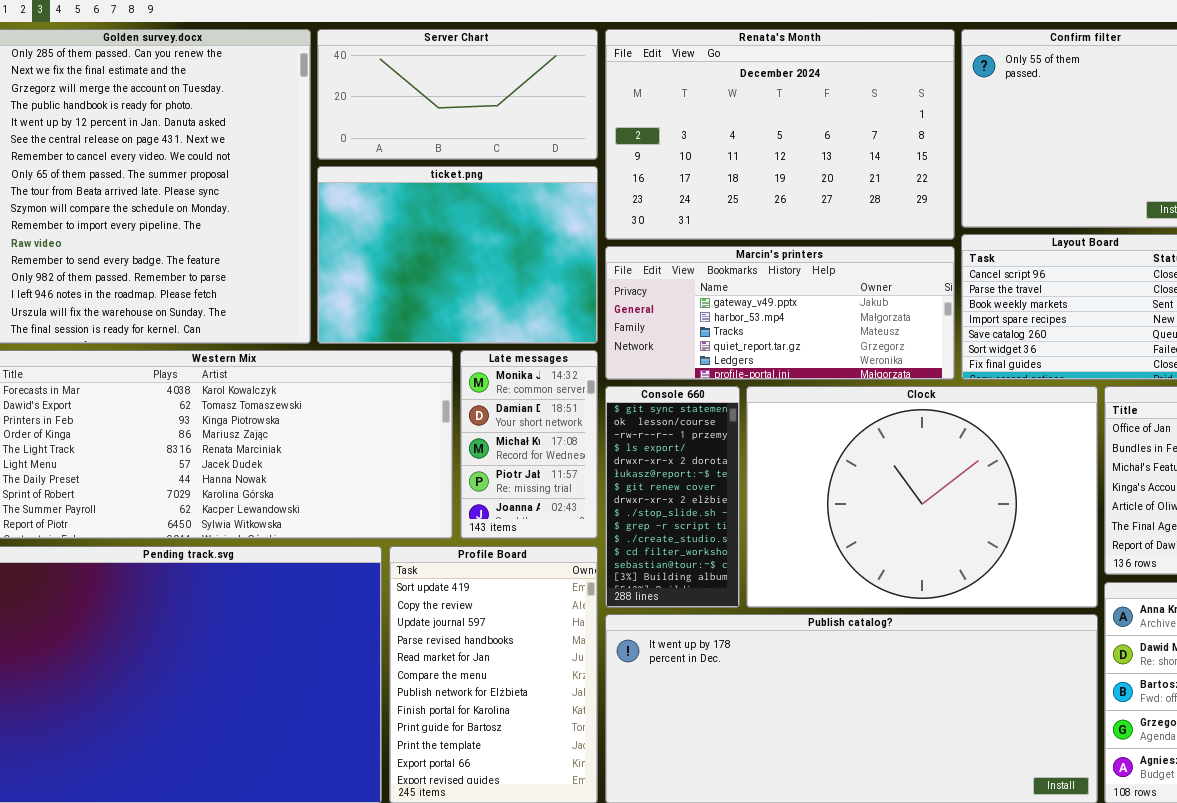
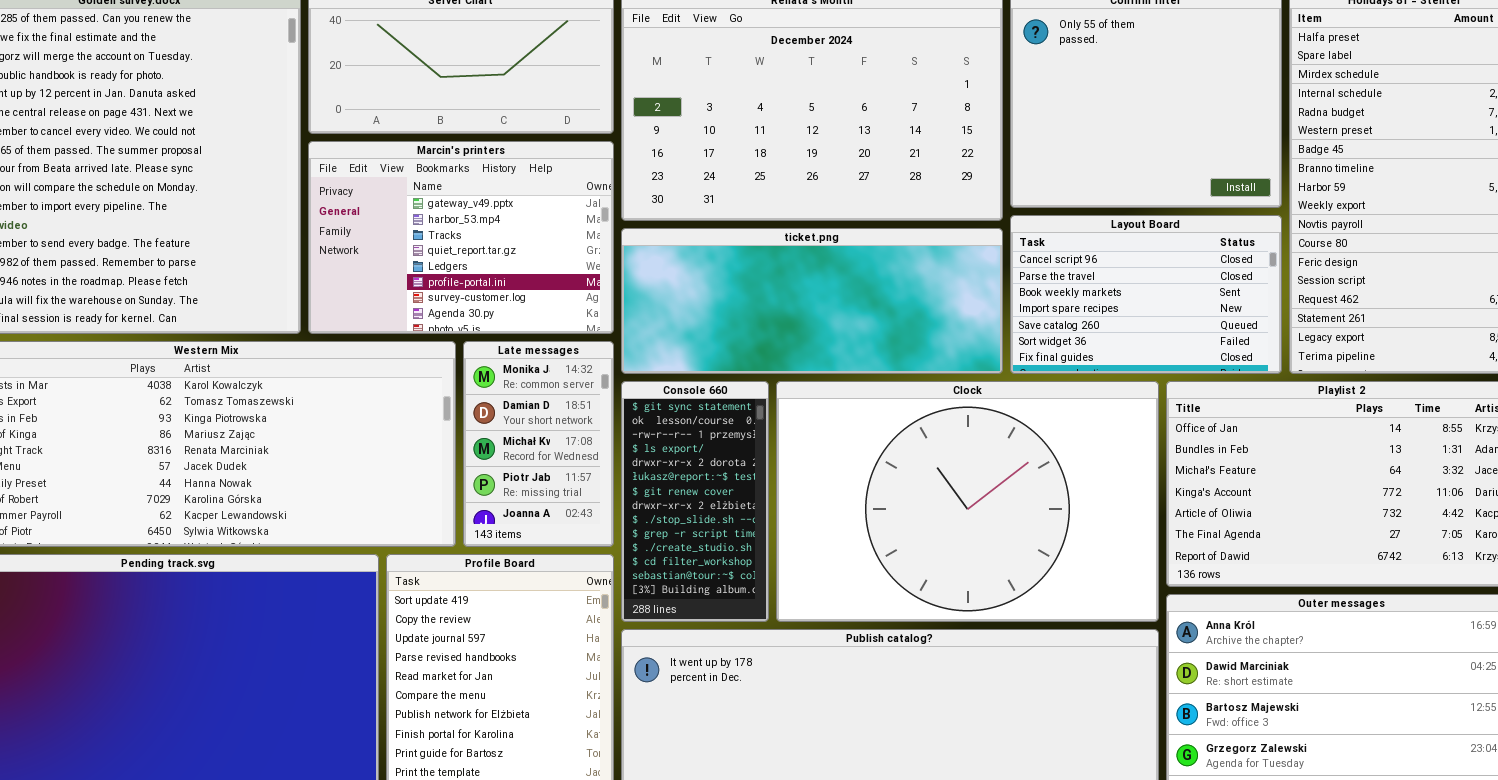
ticket.png: [317,166,598,344] -> [621,228,1003,374], moved, resized
Marcin's printers: [605,246,955,380] -> [308,141,614,334], moved, resized

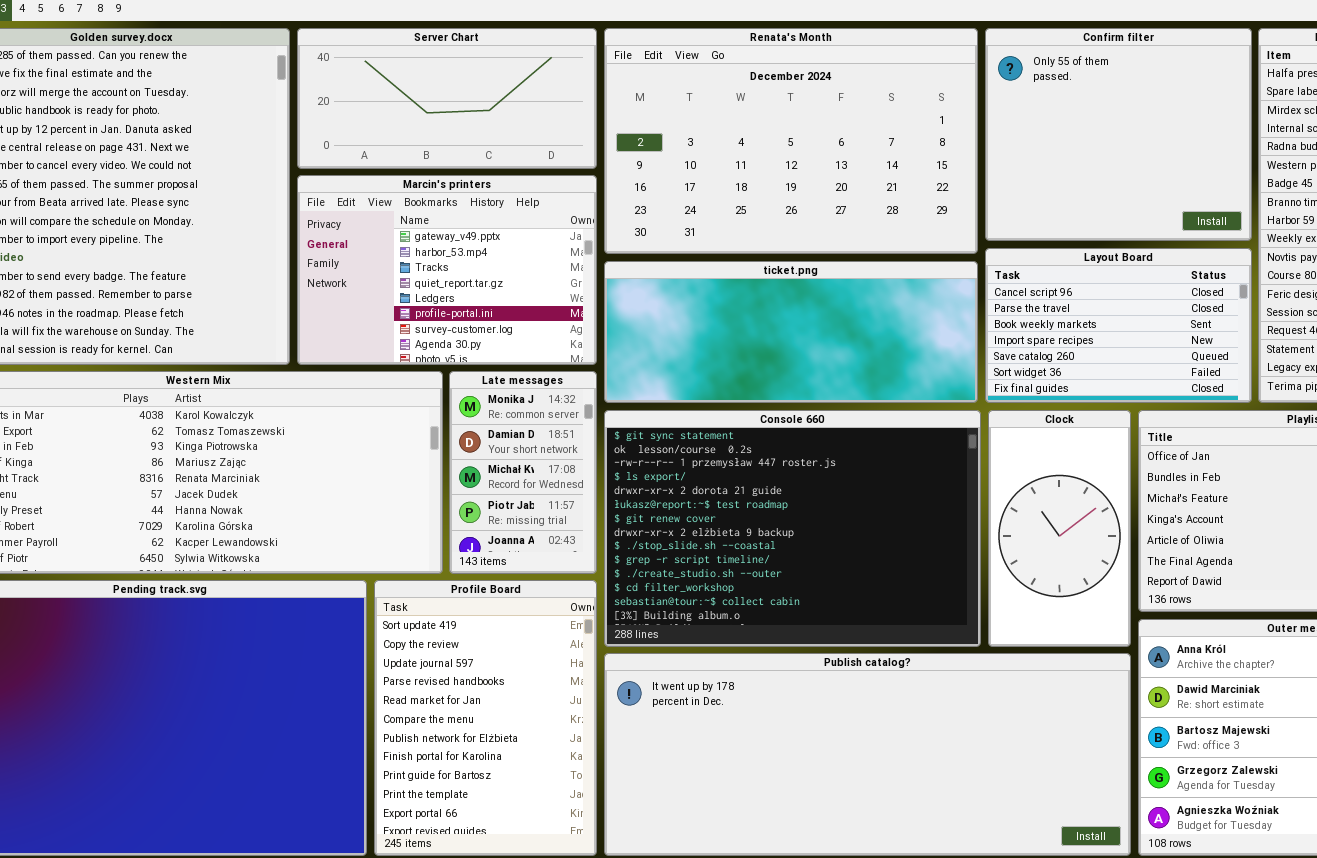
Console 660: [621,381,769,622] -> [604,410,981,647], resized
Clock: [776,381,1159,622] -> [988,410,1131,647], resized

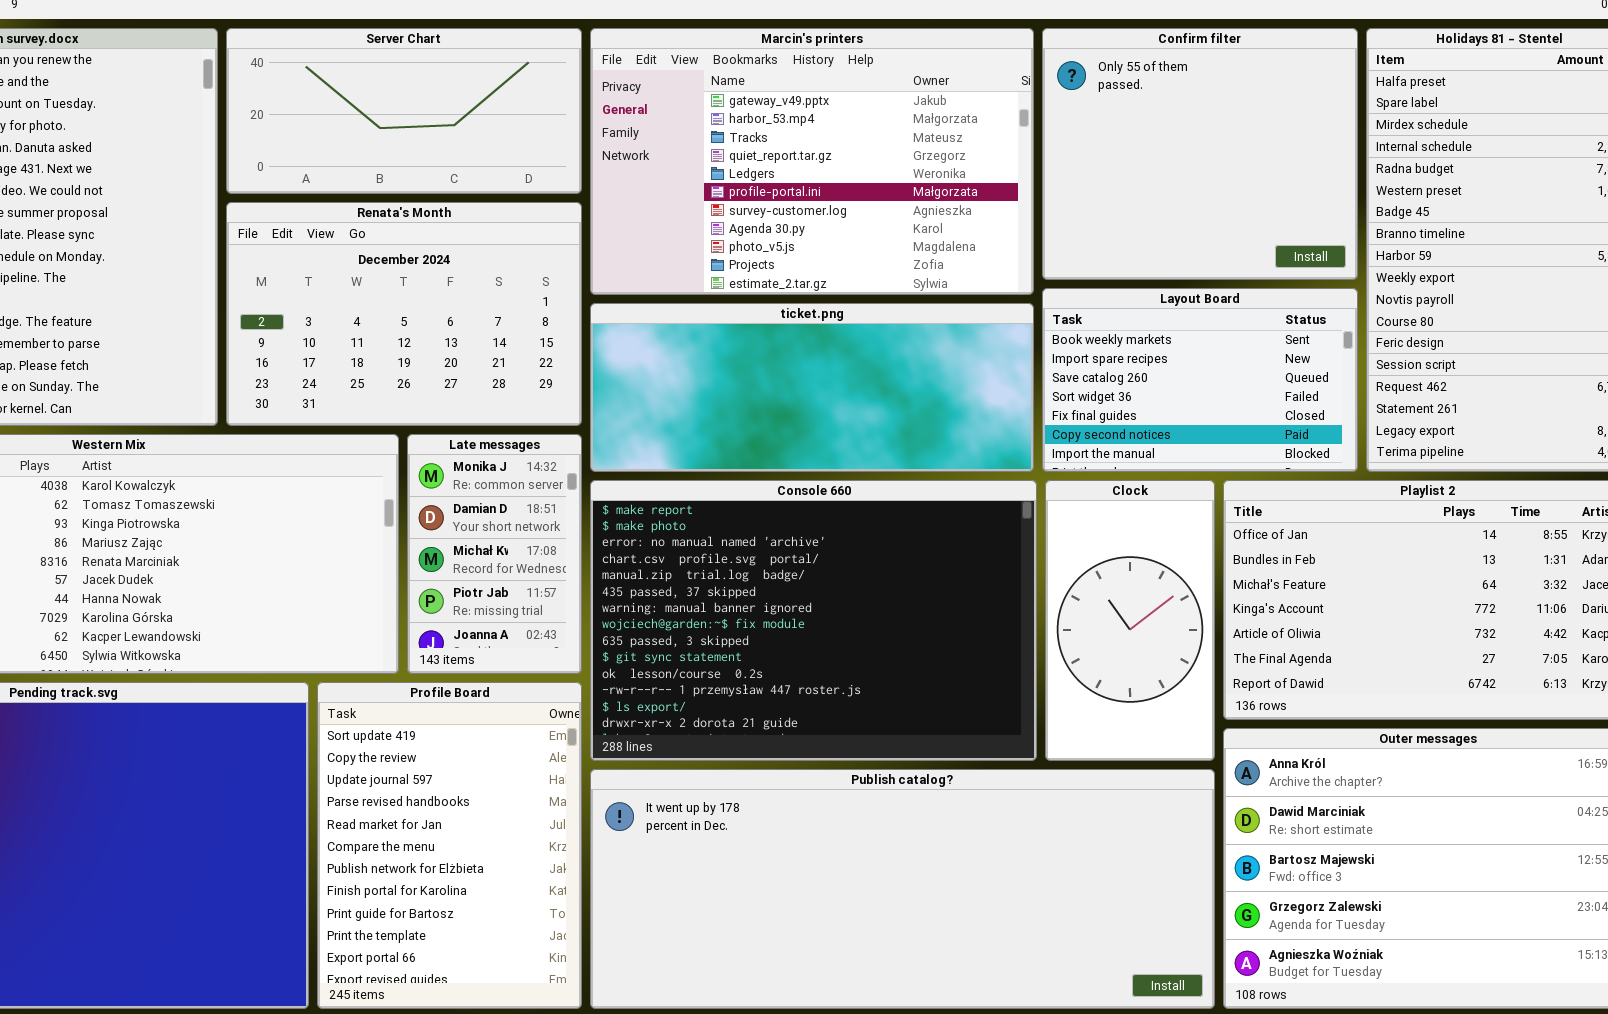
Renata's Month: [604,28,978,254] -> [226,202,582,426], moved, resized
Marcin's printers: [297,175,597,365] -> [590,28,1034,295], moved, resized
Layout Board: [985,248,1252,403] -> [1042,288,1358,472], scrolled down 2 rows
Console 660: [604,410,981,647] -> [590,480,1037,761], scrolled up 9 rows

